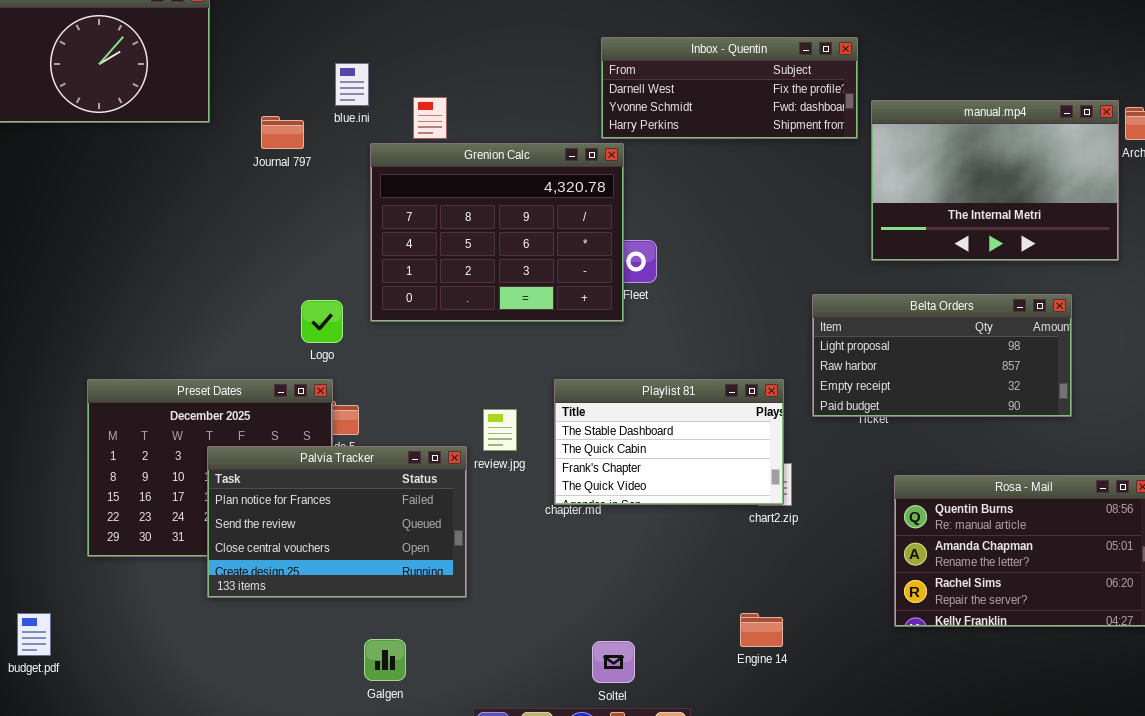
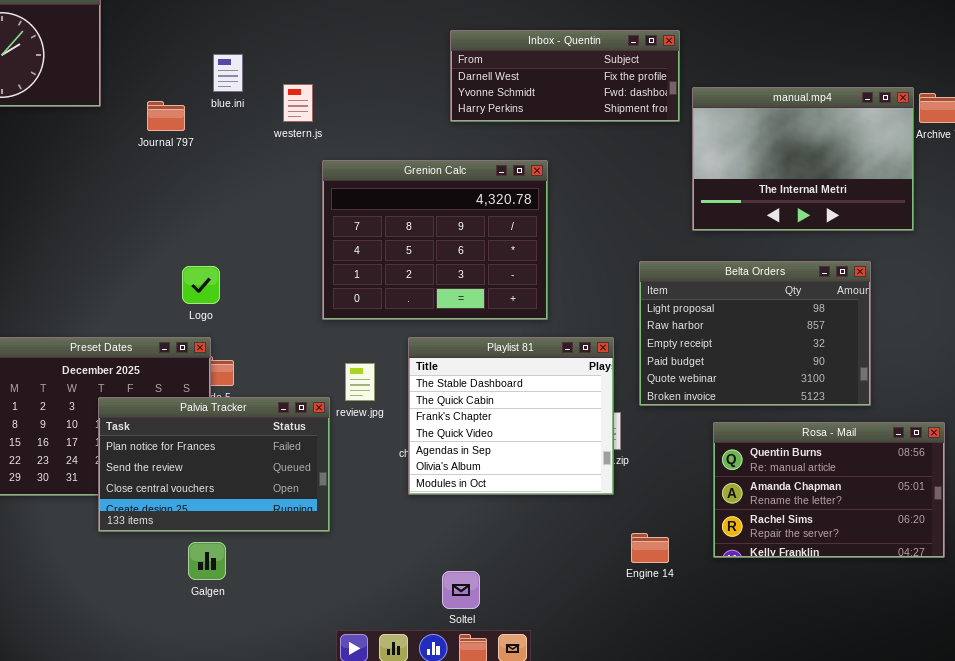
Grenion Calc: [370,143,624,322] -> [322,160,548,320], moved
Belta Orders: [812,294,1072,417] -> [639,261,871,406], resized
Playlist 81: [554,379,784,505] -> [408,337,614,495], resized
Engine 14: [740,613,783,647] -> [631,533,669,563], moved
Galgen: [364,639,406,681] -> [188,542,226,580], moved

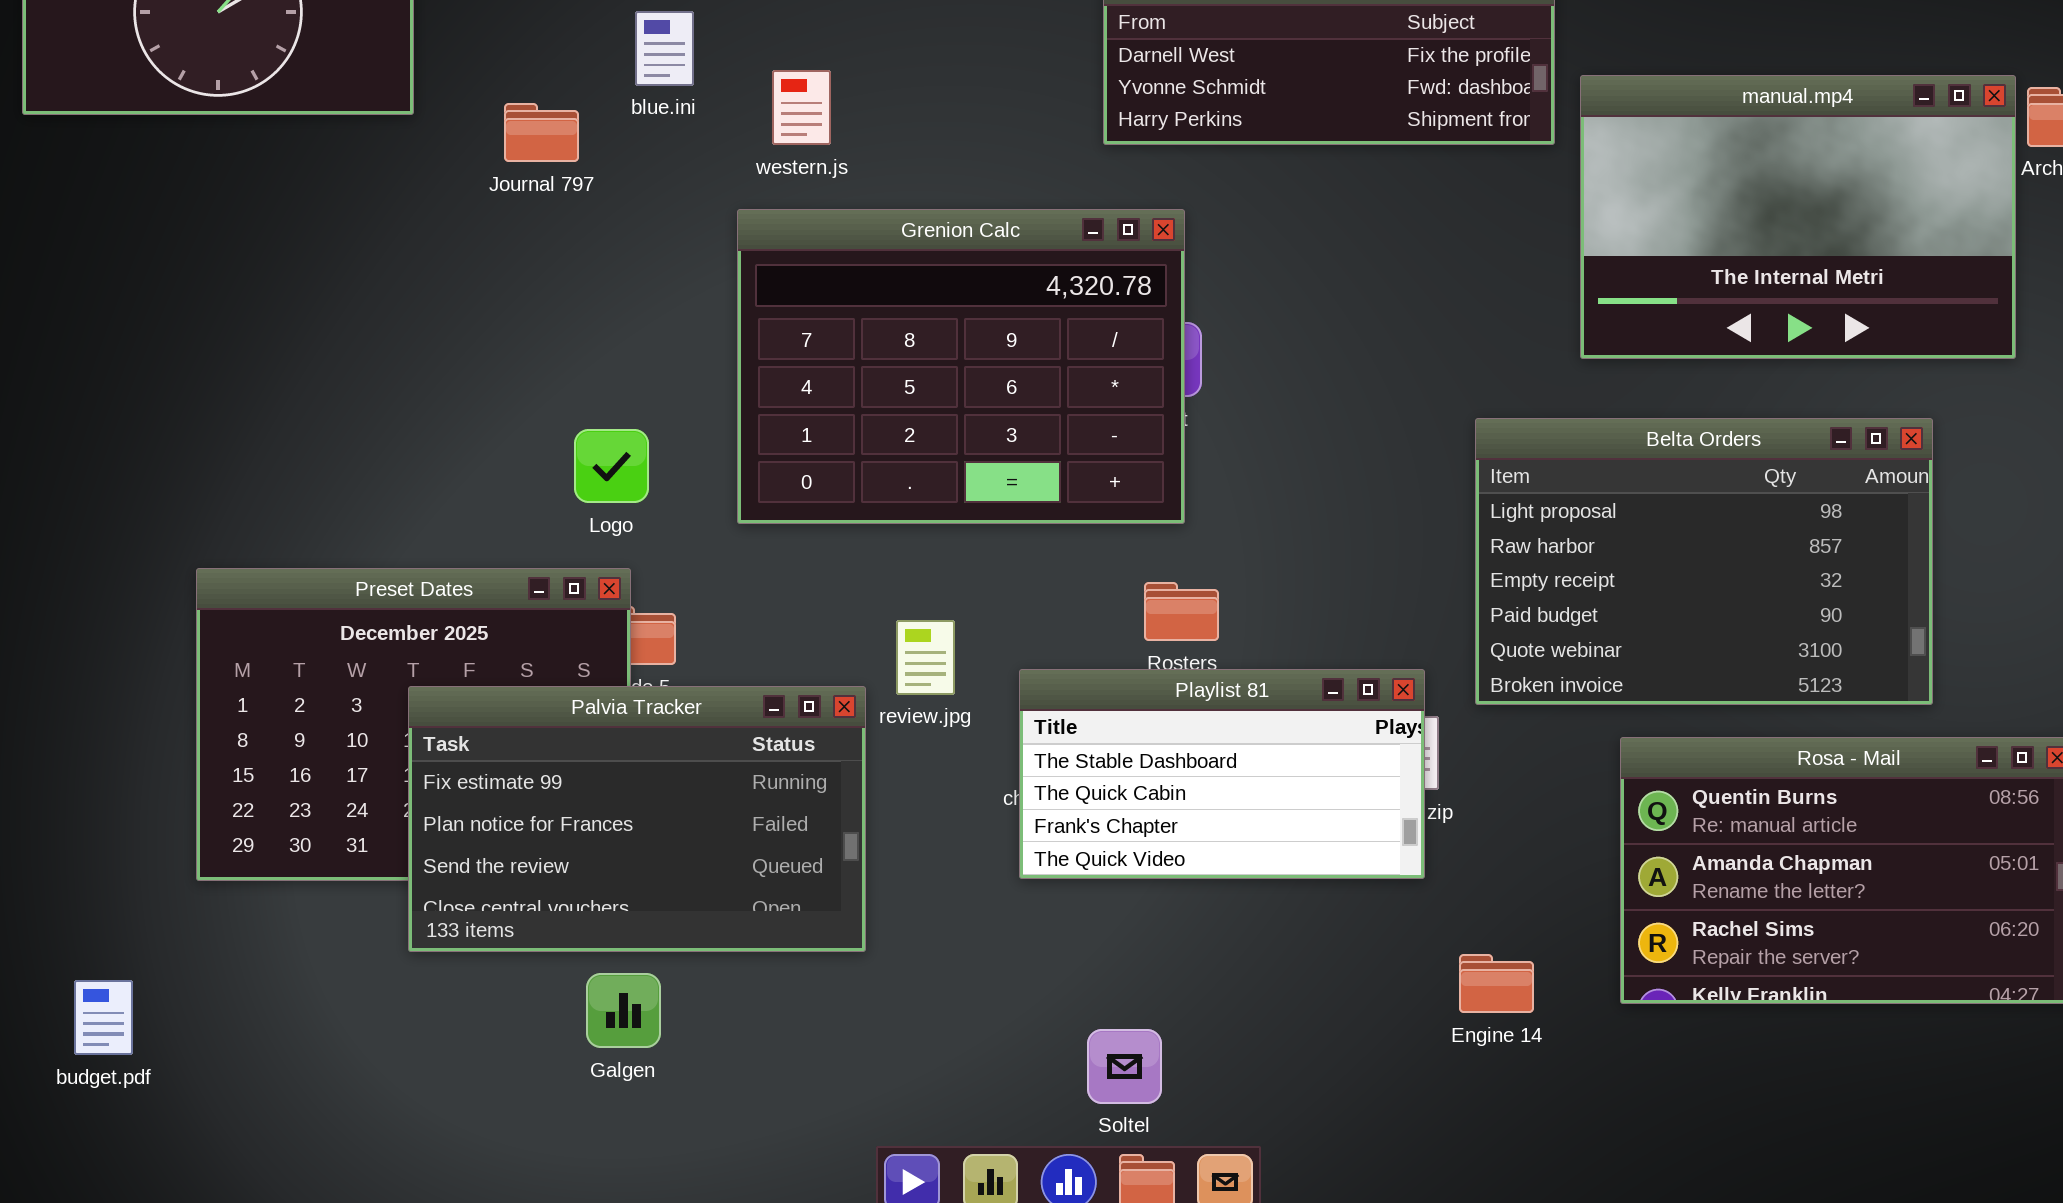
Grenion Calc: [322,160,548,320] -> [737,209,1185,524], moved
Playlist 81: [408,337,614,495] -> [1019,669,1425,879], resized
Palvia Tracker: [98,397,330,532] -> [408,686,866,952], scrolled up 1 row

